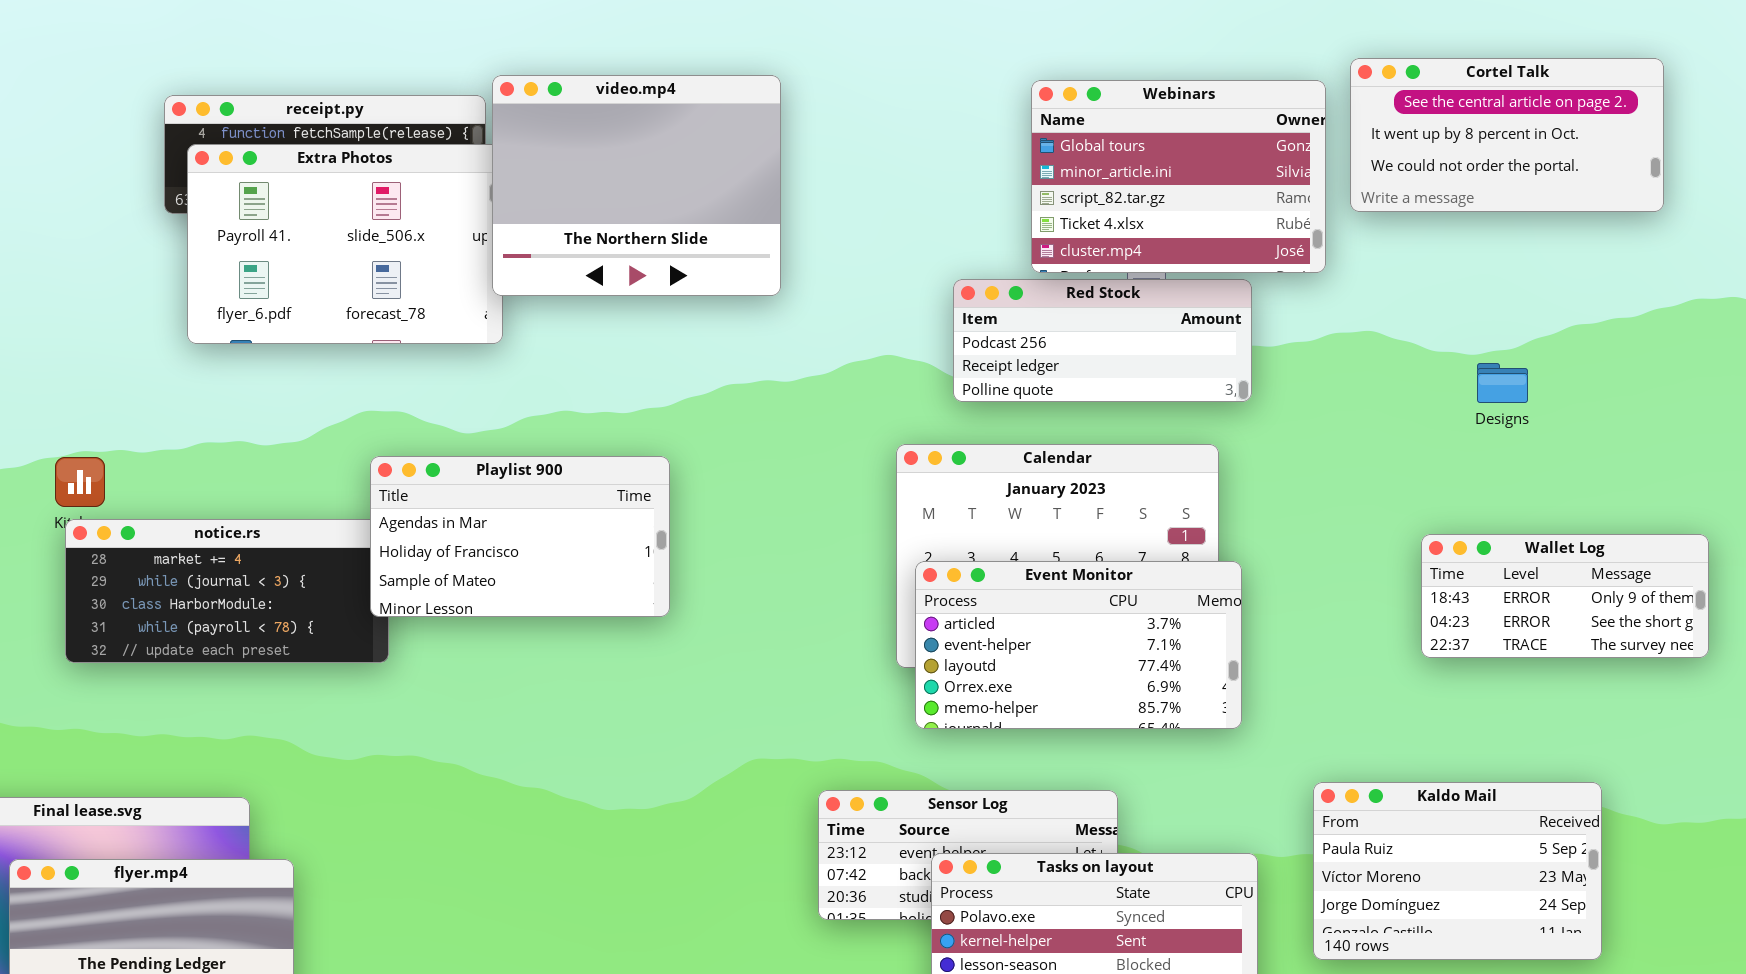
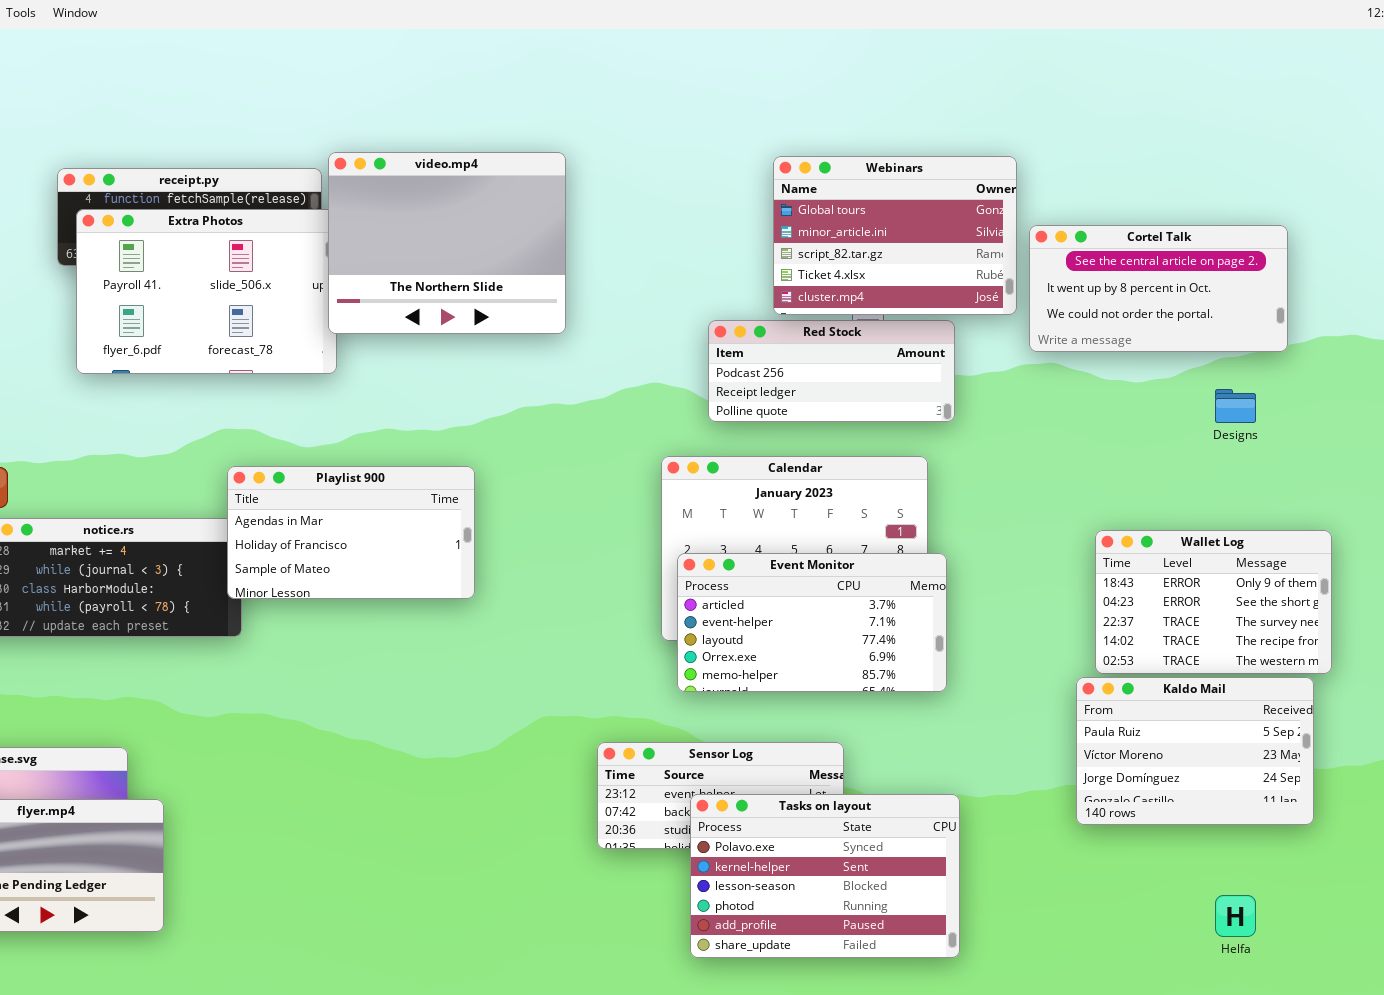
Cortel Talk: [1350,58,1664,212] -> [1029,225,1288,352], moved
Designs: [1477,363,1528,403] -> [1215,389,1256,423], moved
Wallet Log: [1421,534,1709,658] -> [1095,530,1332,674], resized
Kaldo Mail: [1313,782,1602,960] -> [1076,677,1314,825], moved

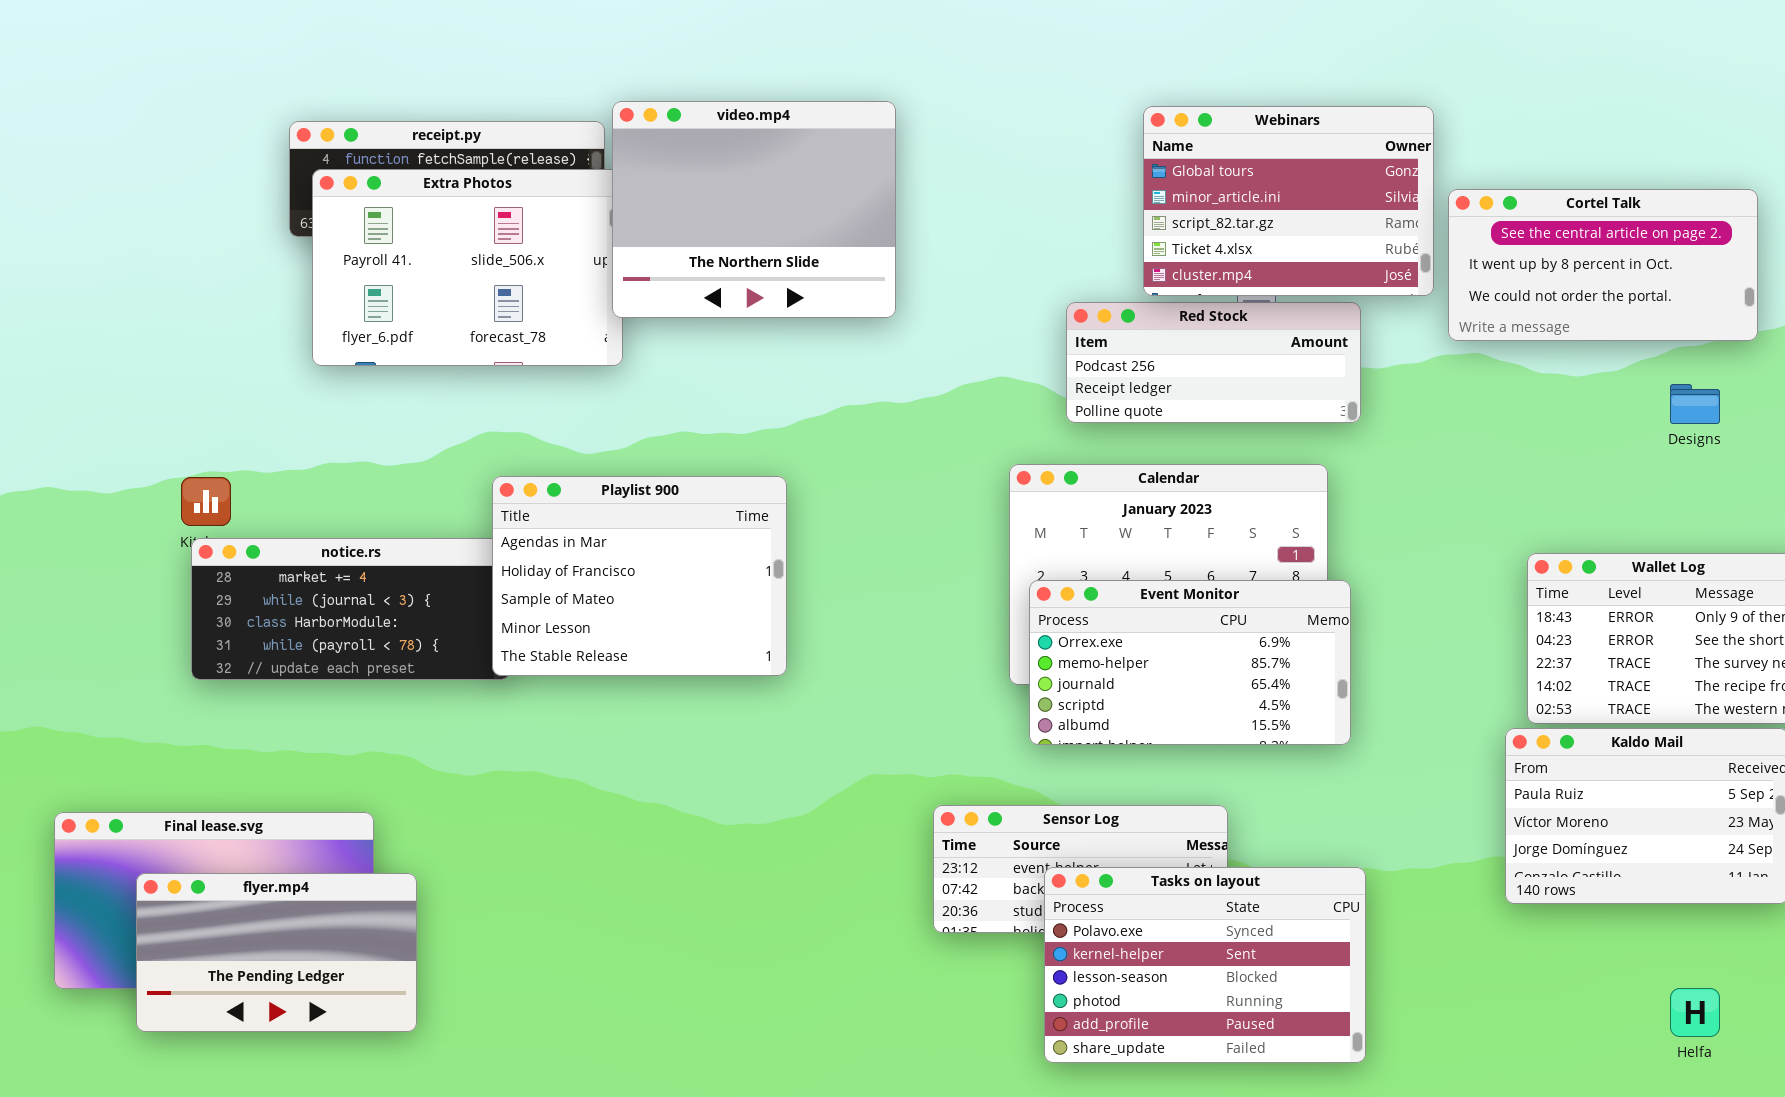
Playlist 900: [227,466,475,599] -> [492,476,787,676], resized
Event Monitor: [677,553,947,692] -> [1029,580,1351,745], scrolled down 3 rows

